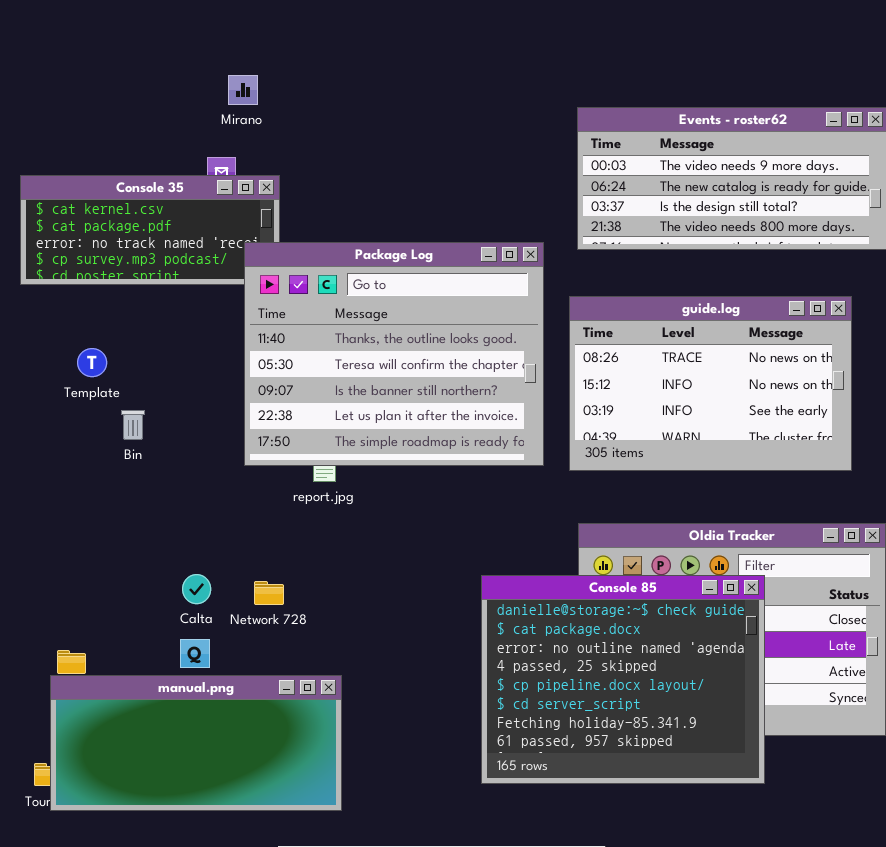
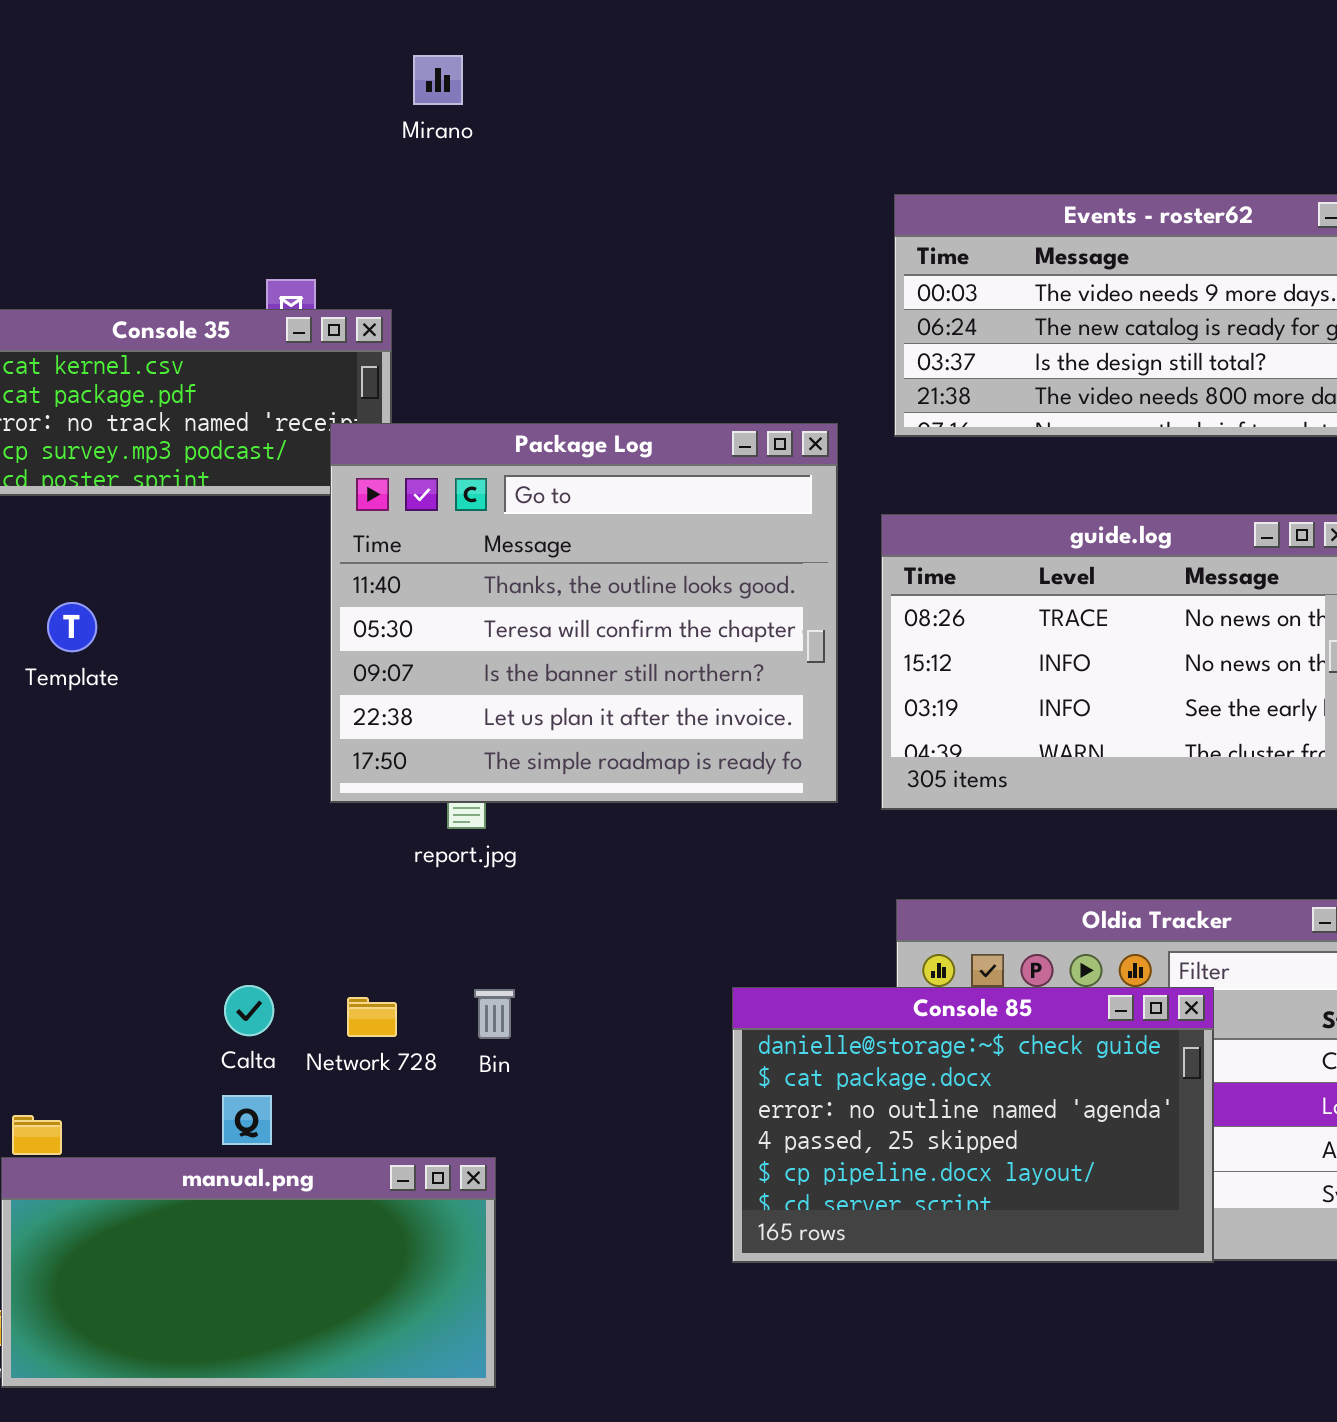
Mirano: [228,75,258,105] -> [413,55,463,105], moved
Bin: [121,410,145,440] -> [474,989,515,1039], moved
Console 85: [481,575,765,784] -> [732,987,1214,1263], resized

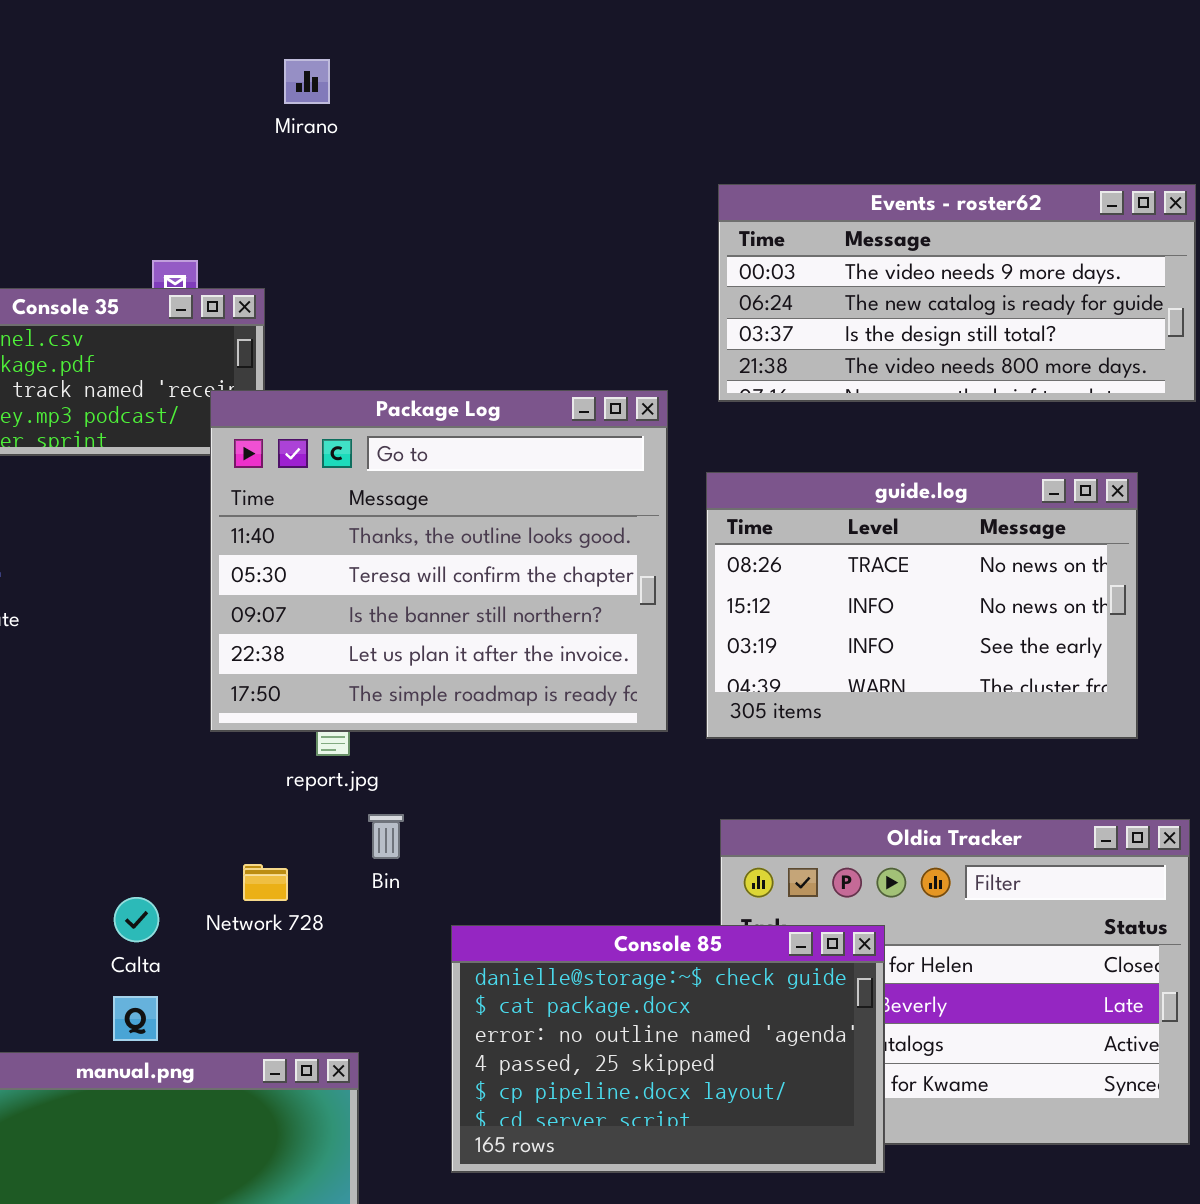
Console 85: [732,987,1214,1263] -> [451,925,885,1173], moved
Bin: [474,989,515,1039] -> [368,814,404,859], moved
Network 728: [347,997,397,1037] -> [243,864,288,901], moved

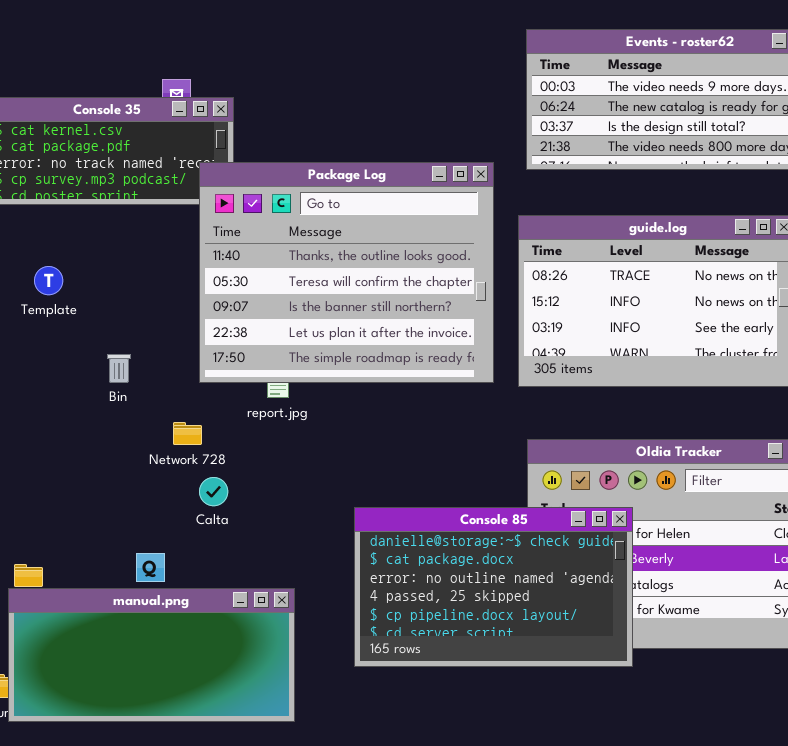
Bin: [368,814,404,859] -> [107,354,131,383], moved
Network 728: [243,864,288,901] -> [173,422,202,445], moved
Calta: [114,897,159,942] -> [199,477,228,506], moved

